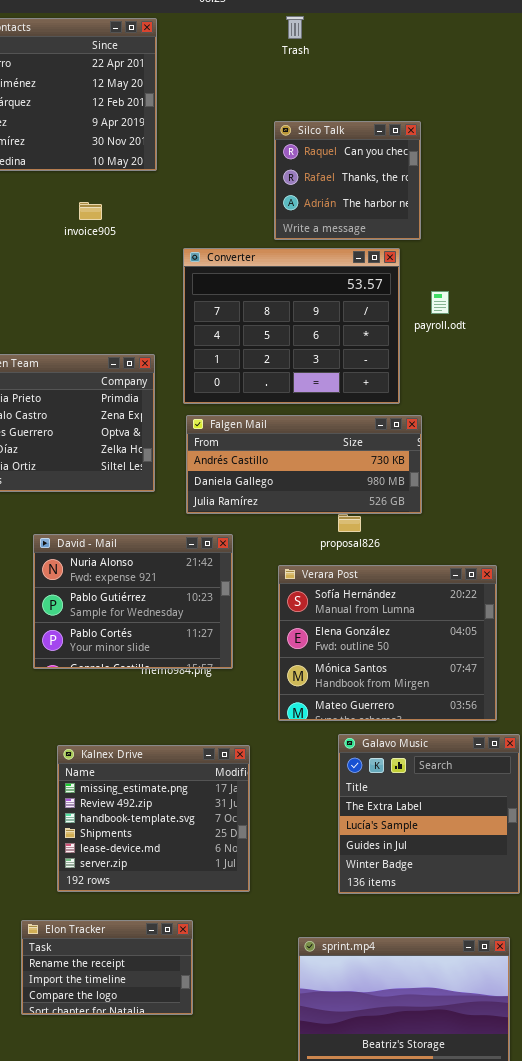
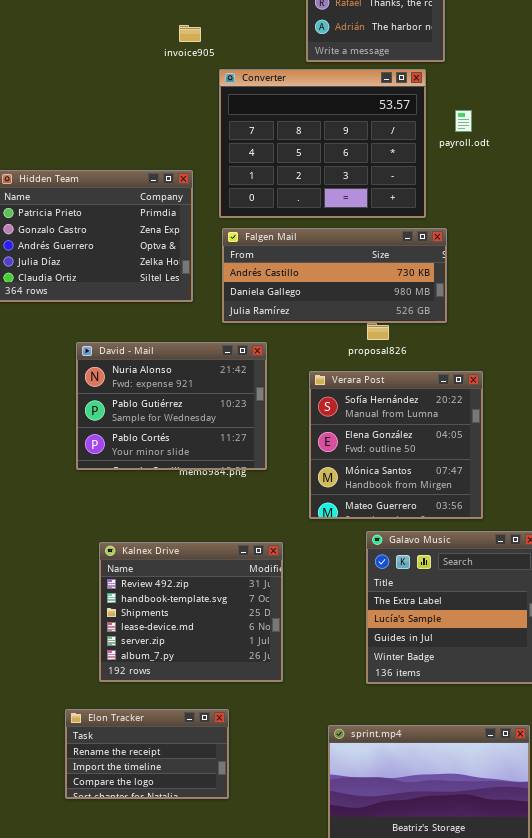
invoice905: [79,202,102,220] -> [179,25,201,42], moved
Verara Post: [278,565,497,721] -> [309,371,483,519], resized
Kalnex Drive: [57,745,250,892] -> [99,542,283,682], scrolled down 1 row

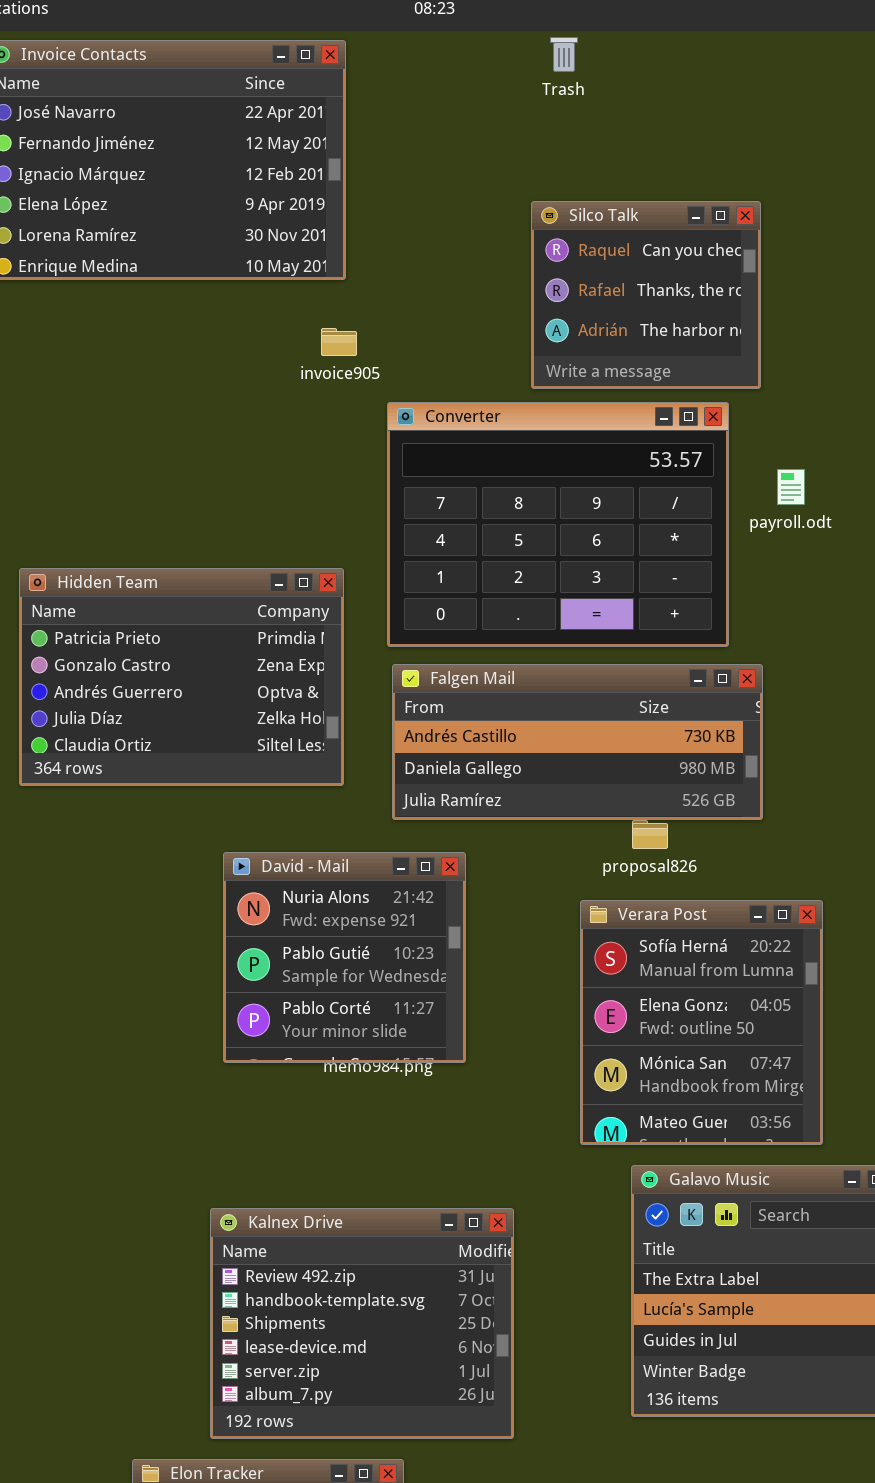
David - Mail: [76,342,267,470] -> [223,852,466,1063], resized
Verara Post: [309,371,483,519] -> [580,900,823,1145], resized
Kalnex Drive: [99,542,283,682] -> [210,1208,514,1439], moved

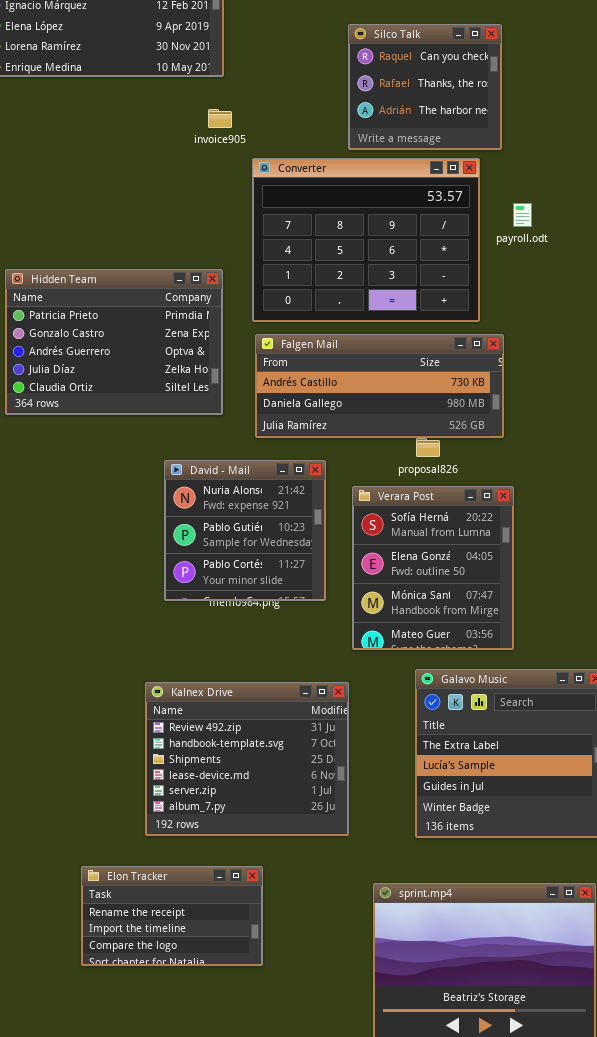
David - Mail: [223,852,466,1063] -> [164,460,326,601], moved
Verara Post: [580,900,823,1145] -> [352,486,514,650], moved
Kalnex Drive: [210,1208,514,1439] -> [145,682,349,836], moved

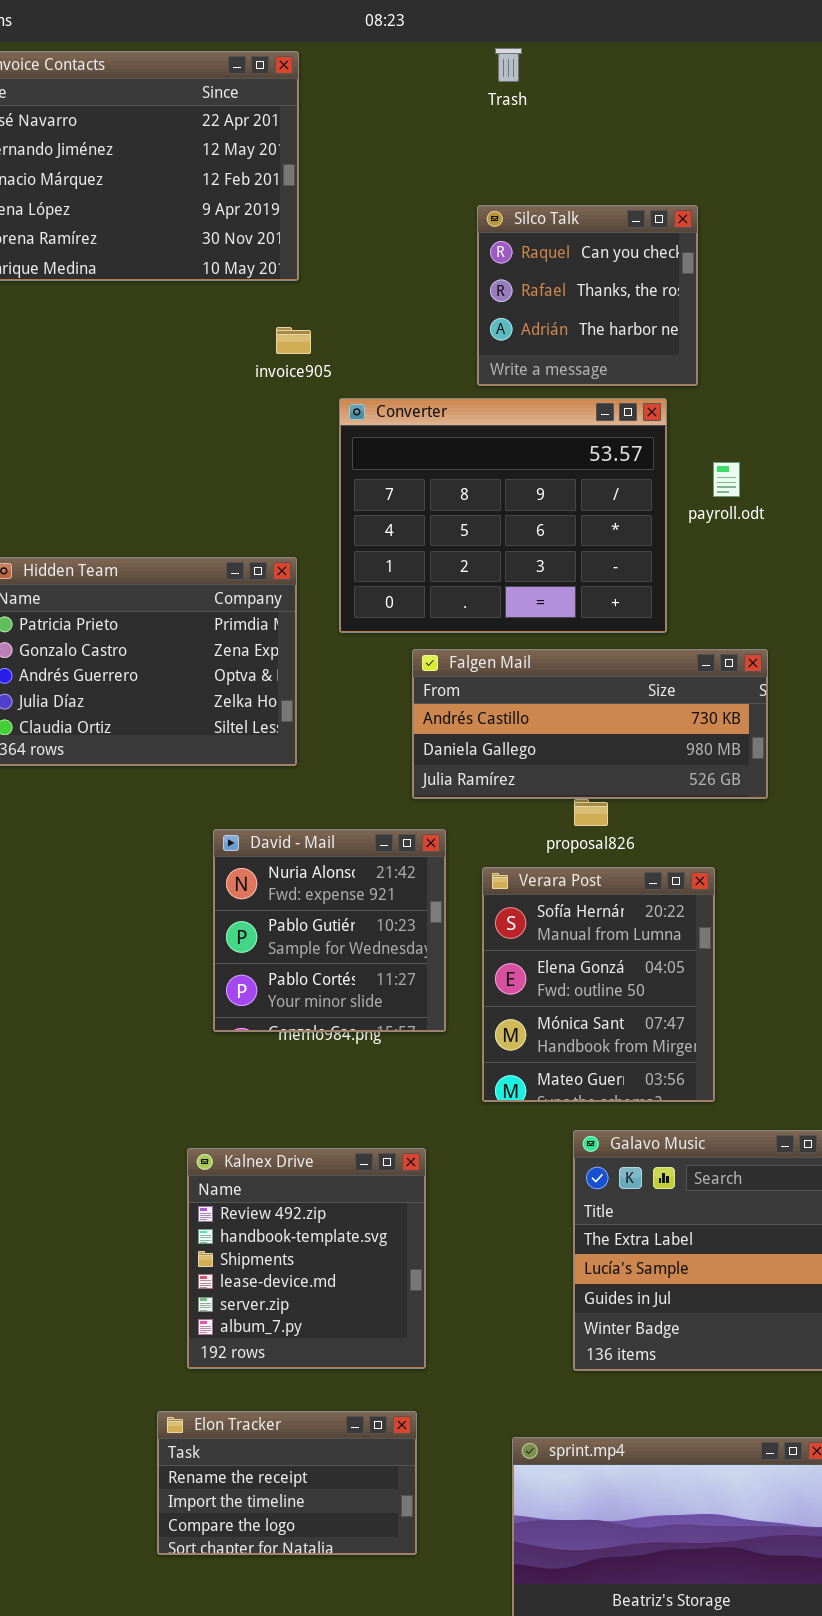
Falgen Mail: [255,334,504,438] -> [412,649,768,799], moved
Kalnex Drive: [145,682,349,836] -> [187,1148,426,1369], resized
Elon Tracker: [81,866,263,966] -> [157,1411,417,1555], moved

